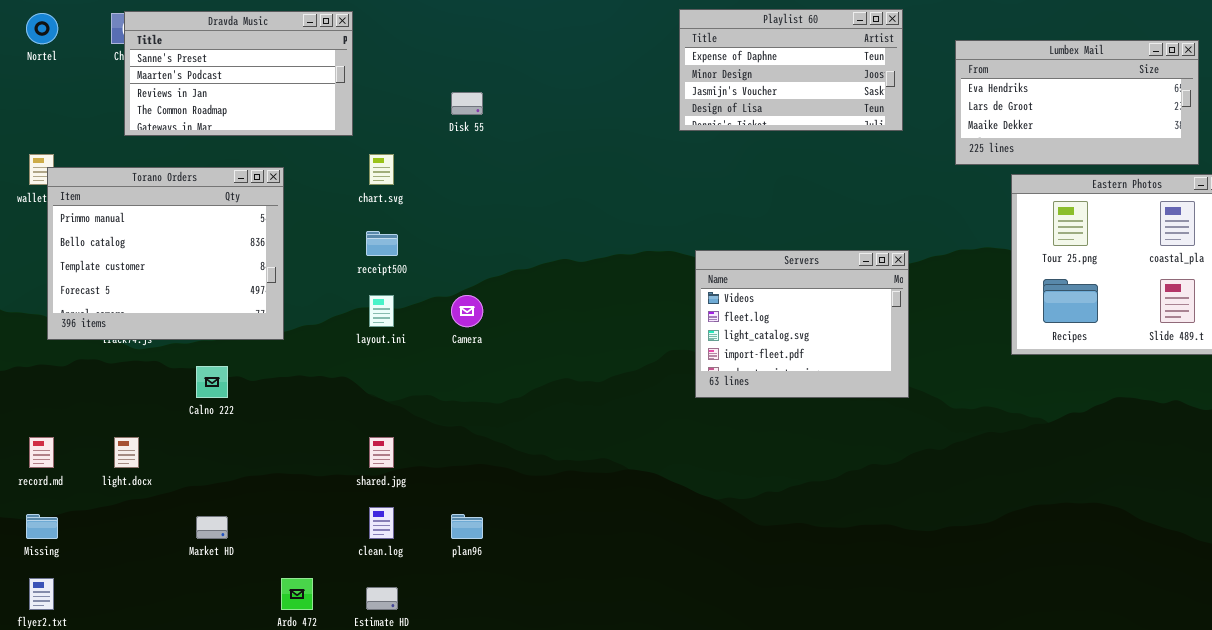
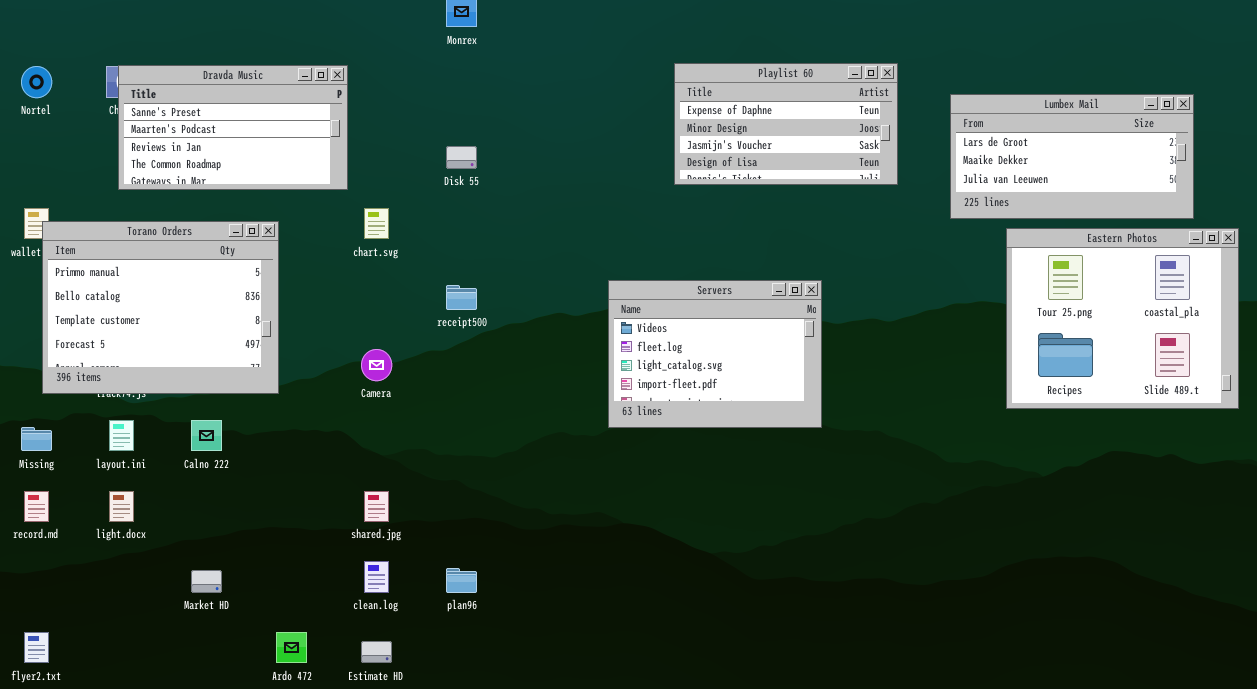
Lumbex Mail: [955,40,1199,165] -> [950,94,1194,219], scrolled down 1 row
receipt500: [366,231,398,256] -> [446,285,477,310], moved
Servers: [695,250,909,398] -> [608,280,822,428], moved
layout.ini: [369,295,394,327] -> [109,420,134,451], moved
Camera: [451,295,483,327] -> [361,349,392,381], moved
Missing: [26,514,58,539] -> [21,427,52,451], moved

